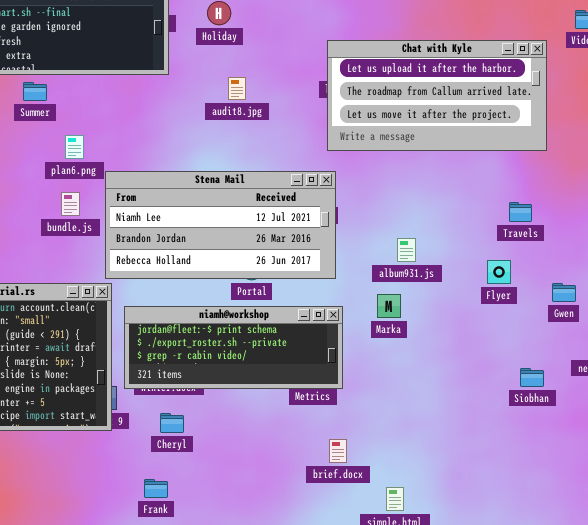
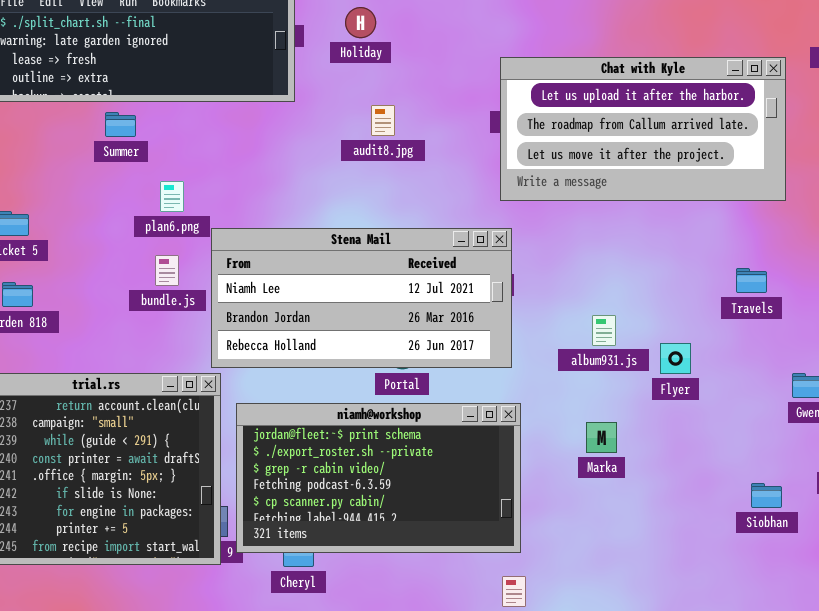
Flyer: [487,260,511,284] -> [660,343,691,374], moved
Marka: [377,294,401,318] -> [586,422,617,453], moved
niamh@workshop: [124,306,343,389] -> [236,403,521,553], resized

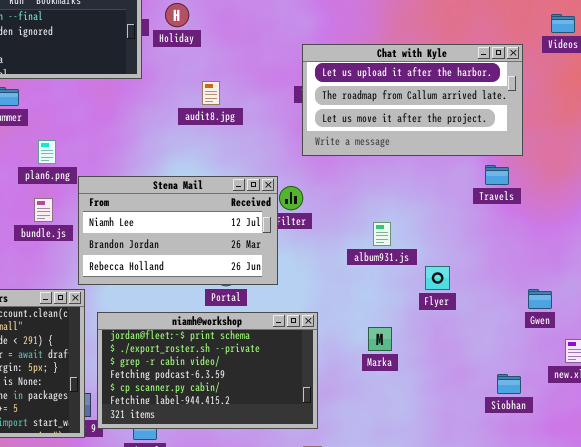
Holiday: [345,7,376,38] -> [165,3,189,27], moved
Stena Mail: [211,228,512,368] -> [78,176,278,285], resized
Travels: [736,268,767,293] -> [485,165,509,185], moved
album931.js: [592,315,616,346] -> [373,222,391,246], moved

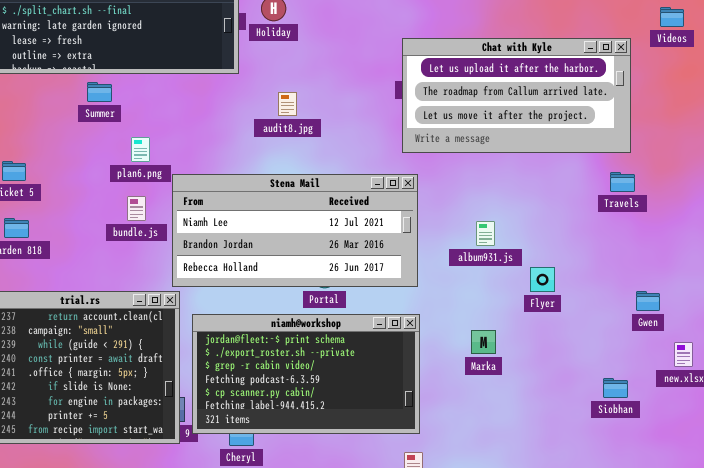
audit8.jpg: [202,81,220,105] -> [278,92,297,116], moved
Travels: [485,165,509,185] -> [610,172,635,192], moved
Stena Mail: [78,176,278,285] -> [172,174,418,287], resized

